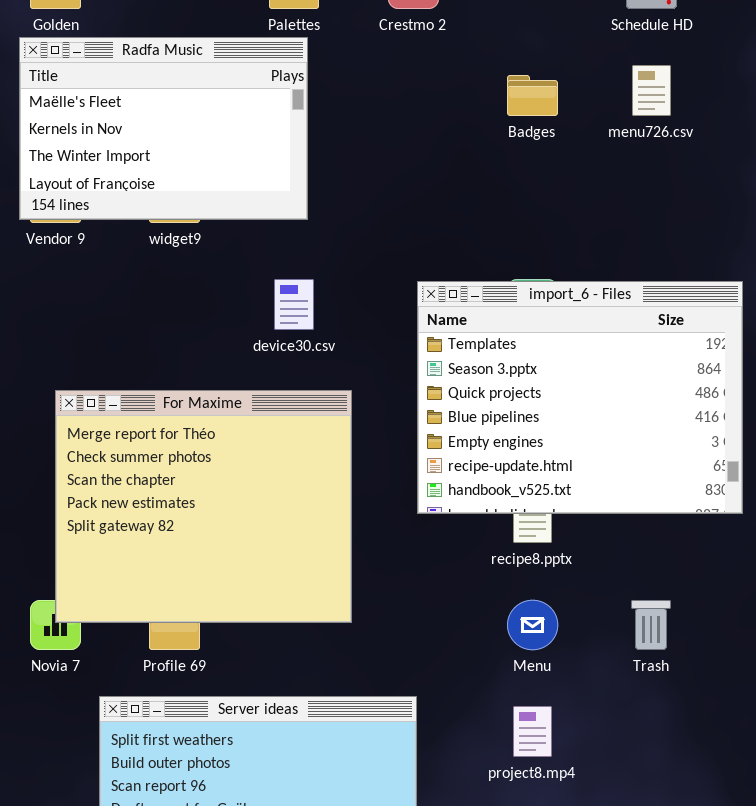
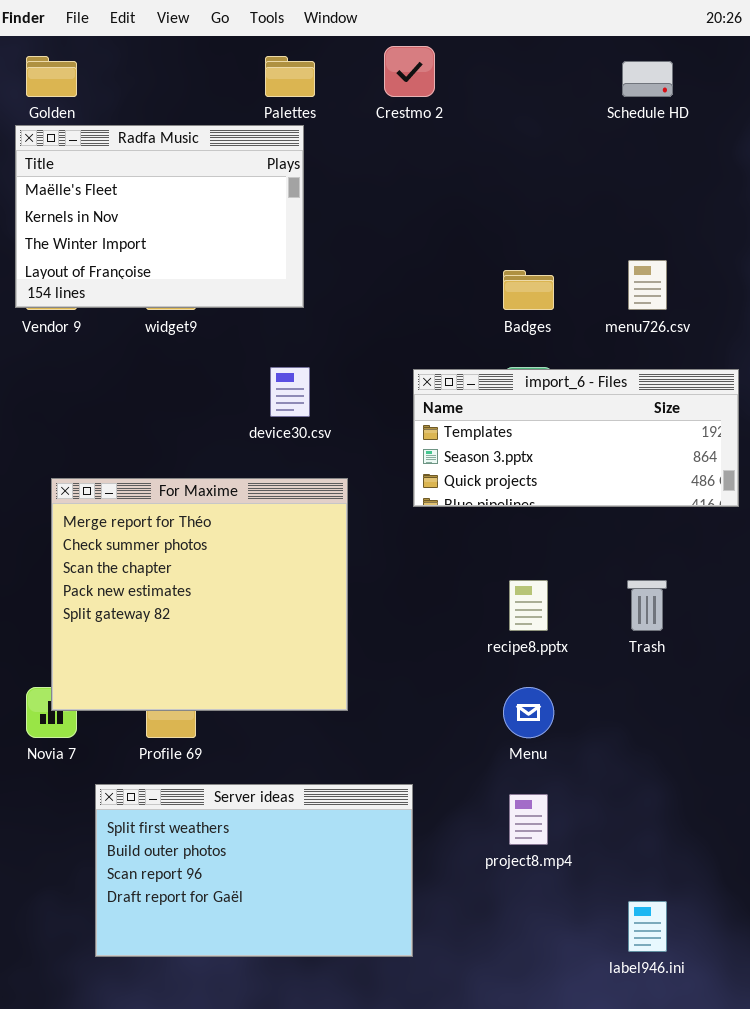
menu726.csv: [632,65,671,116] -> [628,260,667,310], moved
Badges: [507,75,558,116] -> [503,270,554,310], moved
import_6 - Files: [417,281,743,514] -> [413,369,739,507], resized
Trash: [631,600,671,650] -> [627,580,667,631], moved

